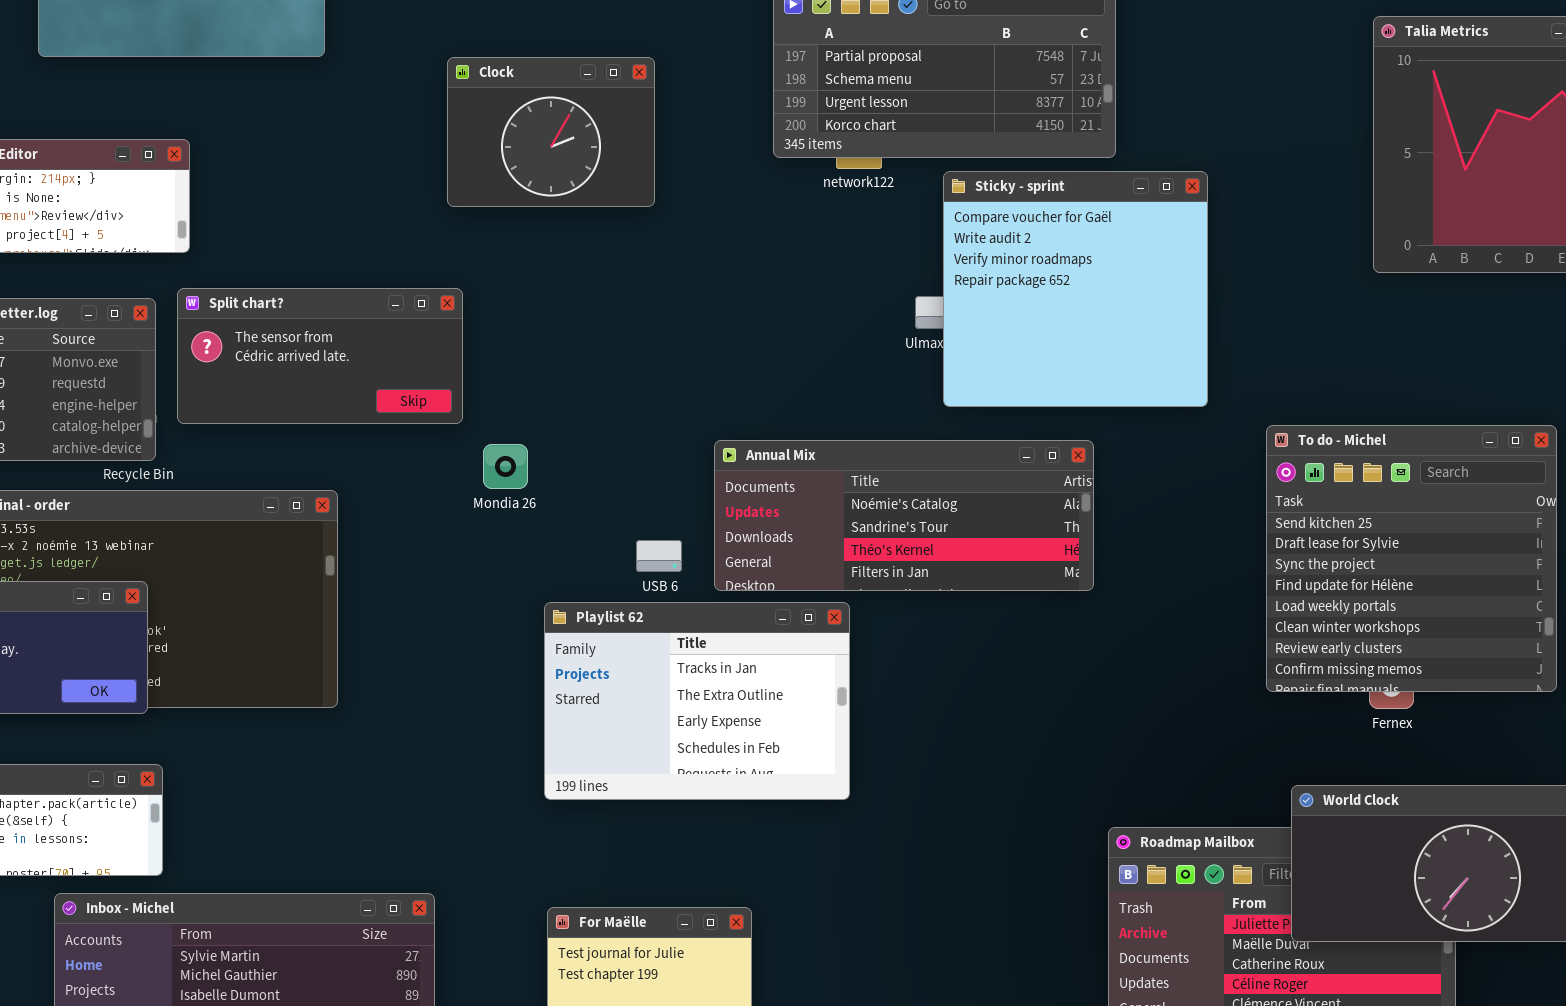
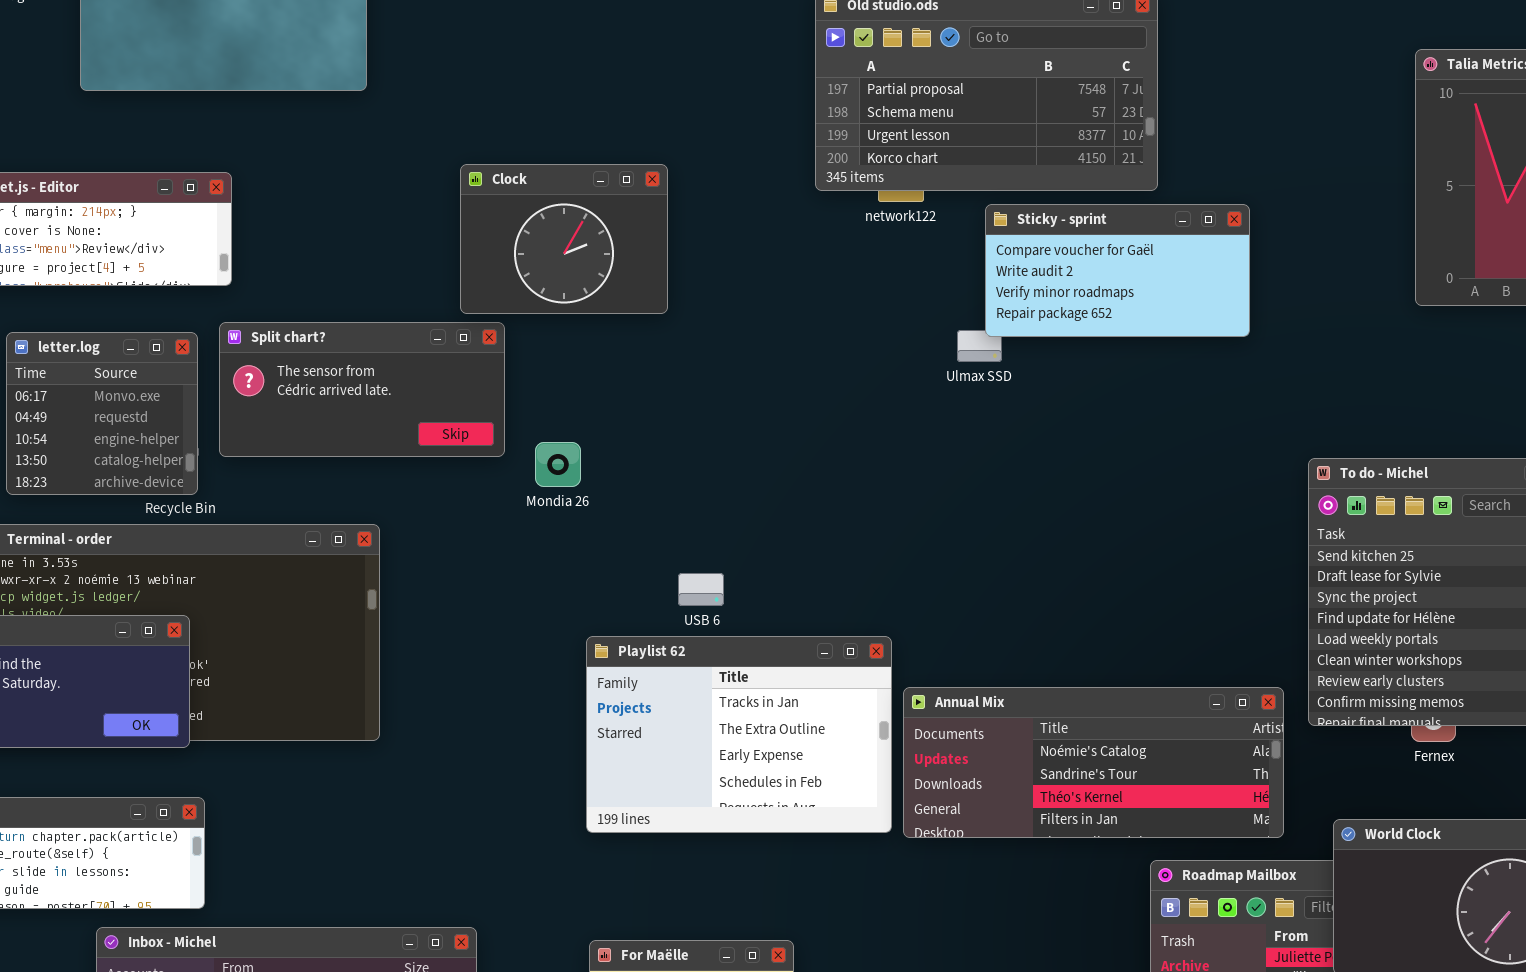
Clock: [447,57,655,207] -> [460,164,668,314], moved
Sticky - sprint: [943,171,1208,407] -> [985,204,1250,337], resized
Annual Mix: [714,440,1094,591] -> [903,687,1284,838], moved
Mondia 26: [483,444,528,489] -> [535,442,581,487], moved

